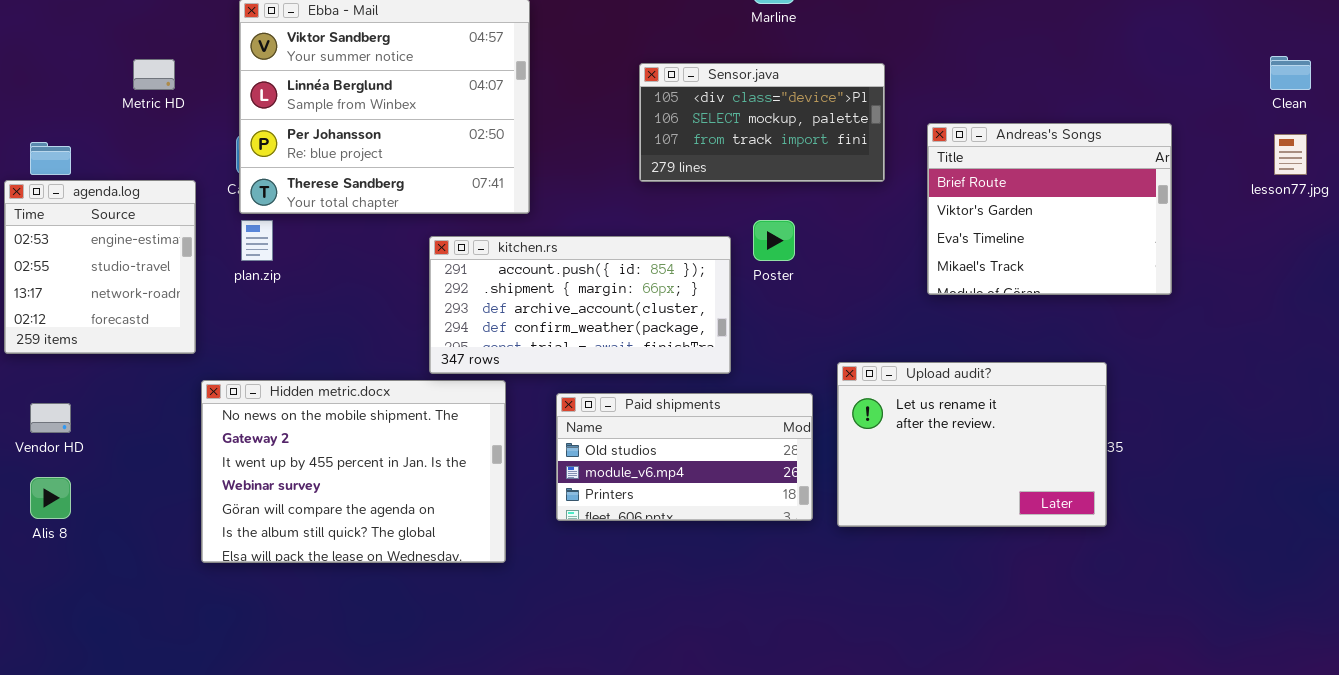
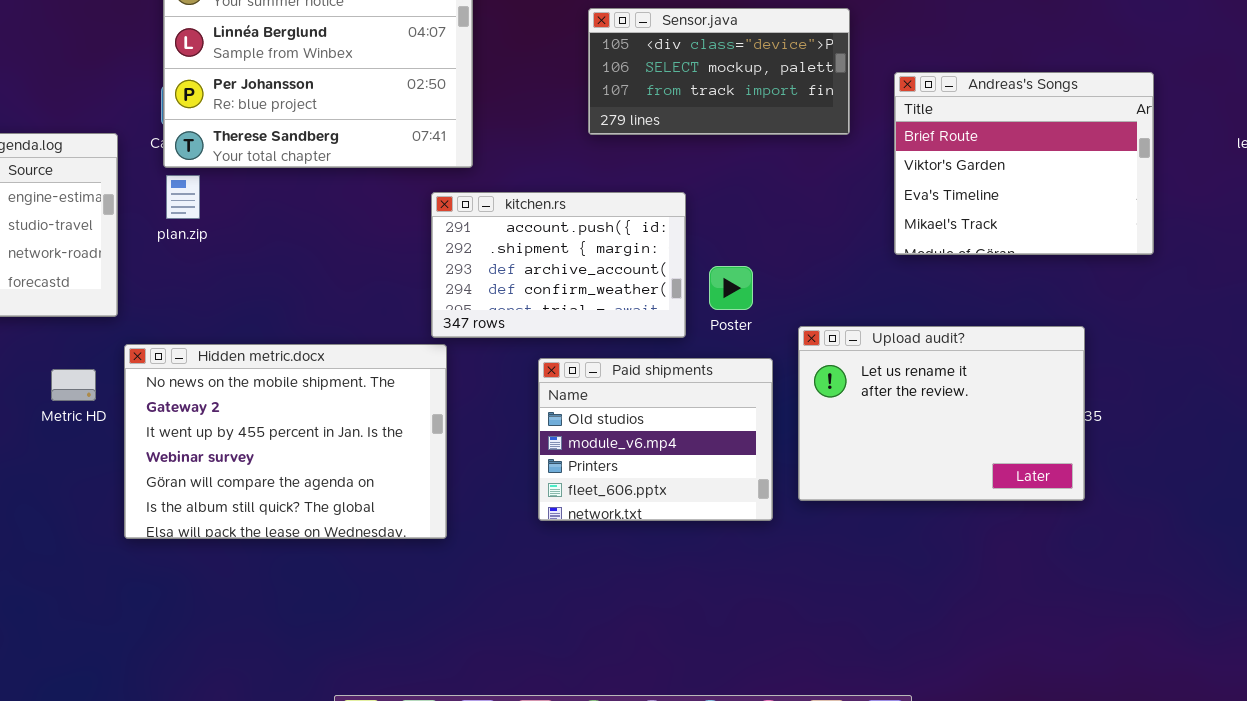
Metric HD: [133,59,175,90] -> [51,369,96,401], moved
Poster: [753,220,795,261] -> [709,266,753,310], moved
kitchen.rs: [429,236,731,374] -> [431,192,686,338], resized
Paid shipments: [556,393,813,521] -> [538,358,773,521], resized

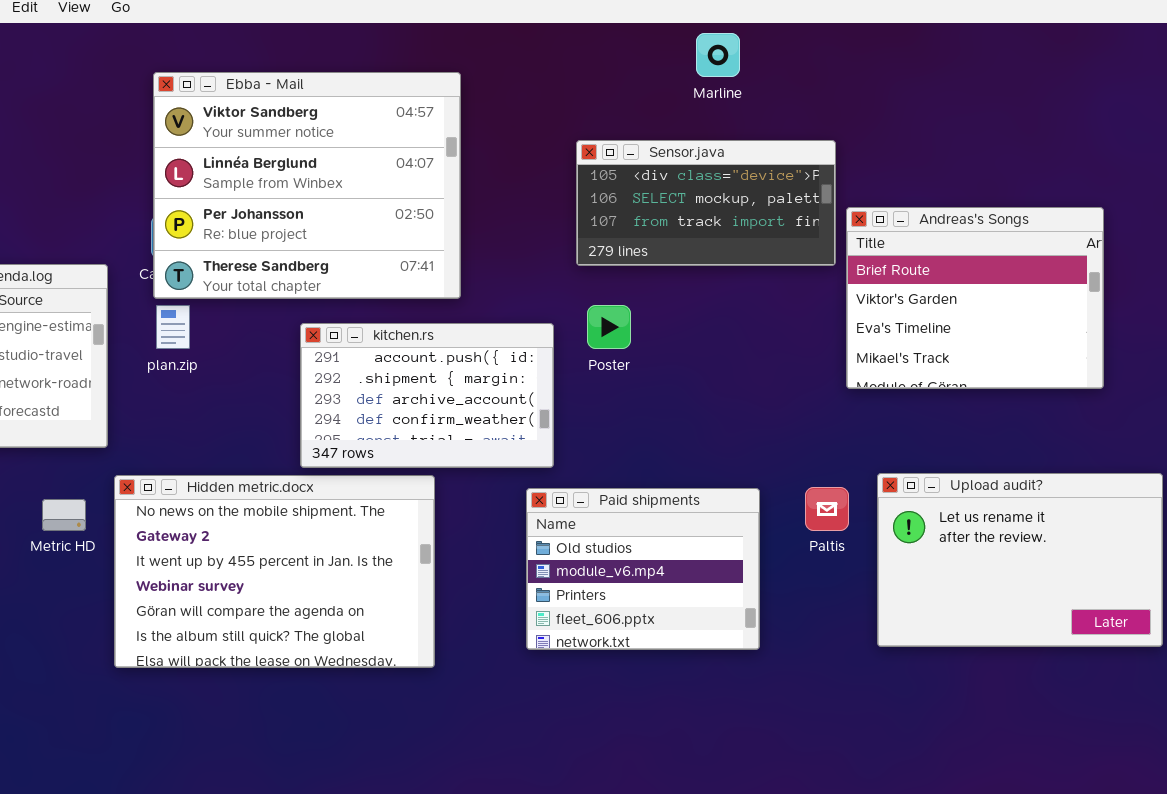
Andreas's Songs: [894,72,1154,255] -> [846,207,1104,389], moved
kitchen.rs: [431,192,686,338] -> [300,323,554,468], moved
Poster: [709,266,753,310] -> [587,305,631,349], moved
Upload audit?: [798,326,1085,501] -> [877,473,1163,647], moved

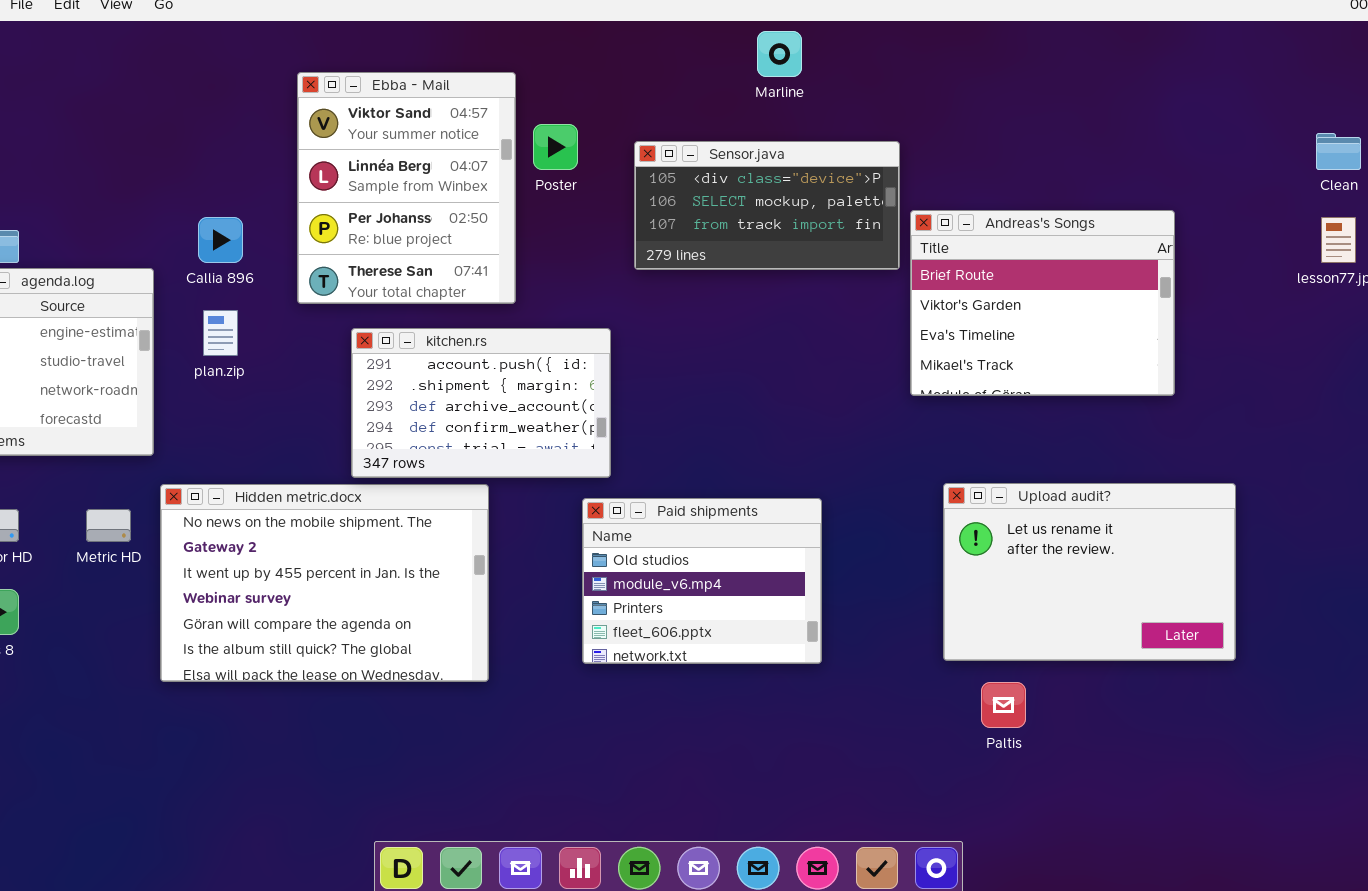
Ebba - Mail: [153,72,461,299] -> [297,72,516,304], resized
Poster: [587,305,631,349] -> [533,124,578,170], moved
Paltis: [805,487,849,531] -> [981,682,1026,728], moved

